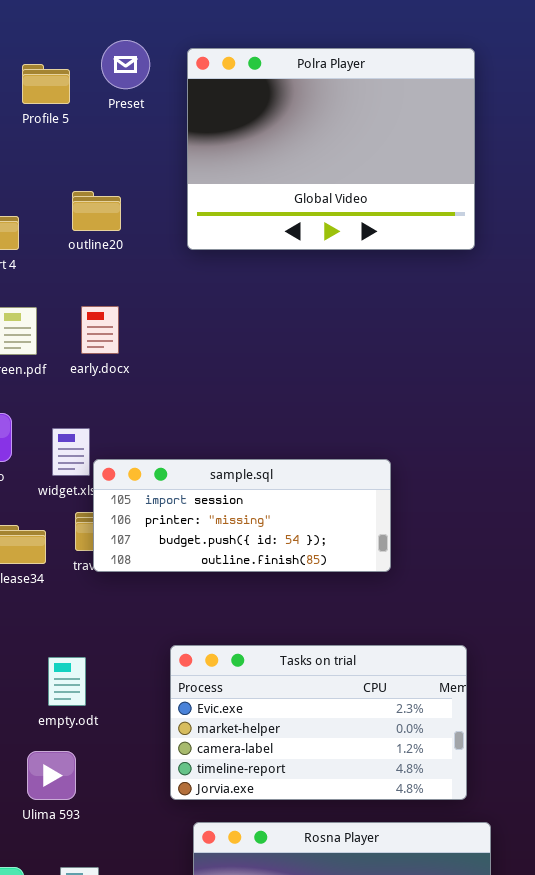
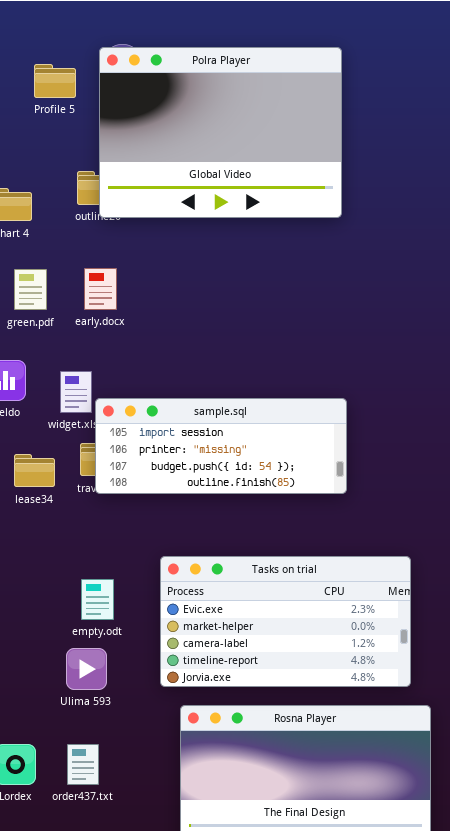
Polra Player: [187,48,475,250] -> [99,47,342,218], moved
empty.odt: [48,657,86,706] -> [81,579,114,620], moved
Ulima 593: [27,751,76,800] -> [66,648,107,690], moved

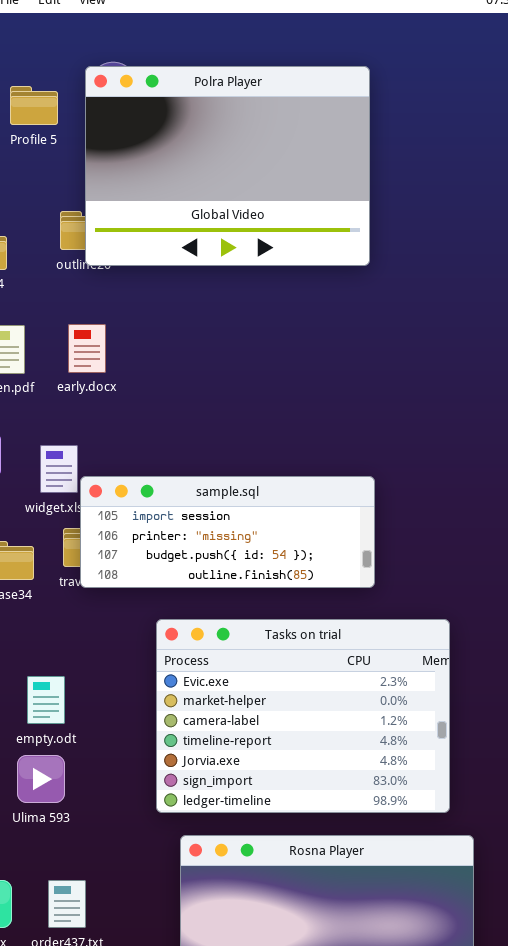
Tasks on trial: [160,556,411,687] -> [156,619,450,813], resized
empty.odt: [81,579,114,620] -> [27,676,65,724], moved
Ulima 593: [66,648,107,690] -> [17,755,65,803], moved

